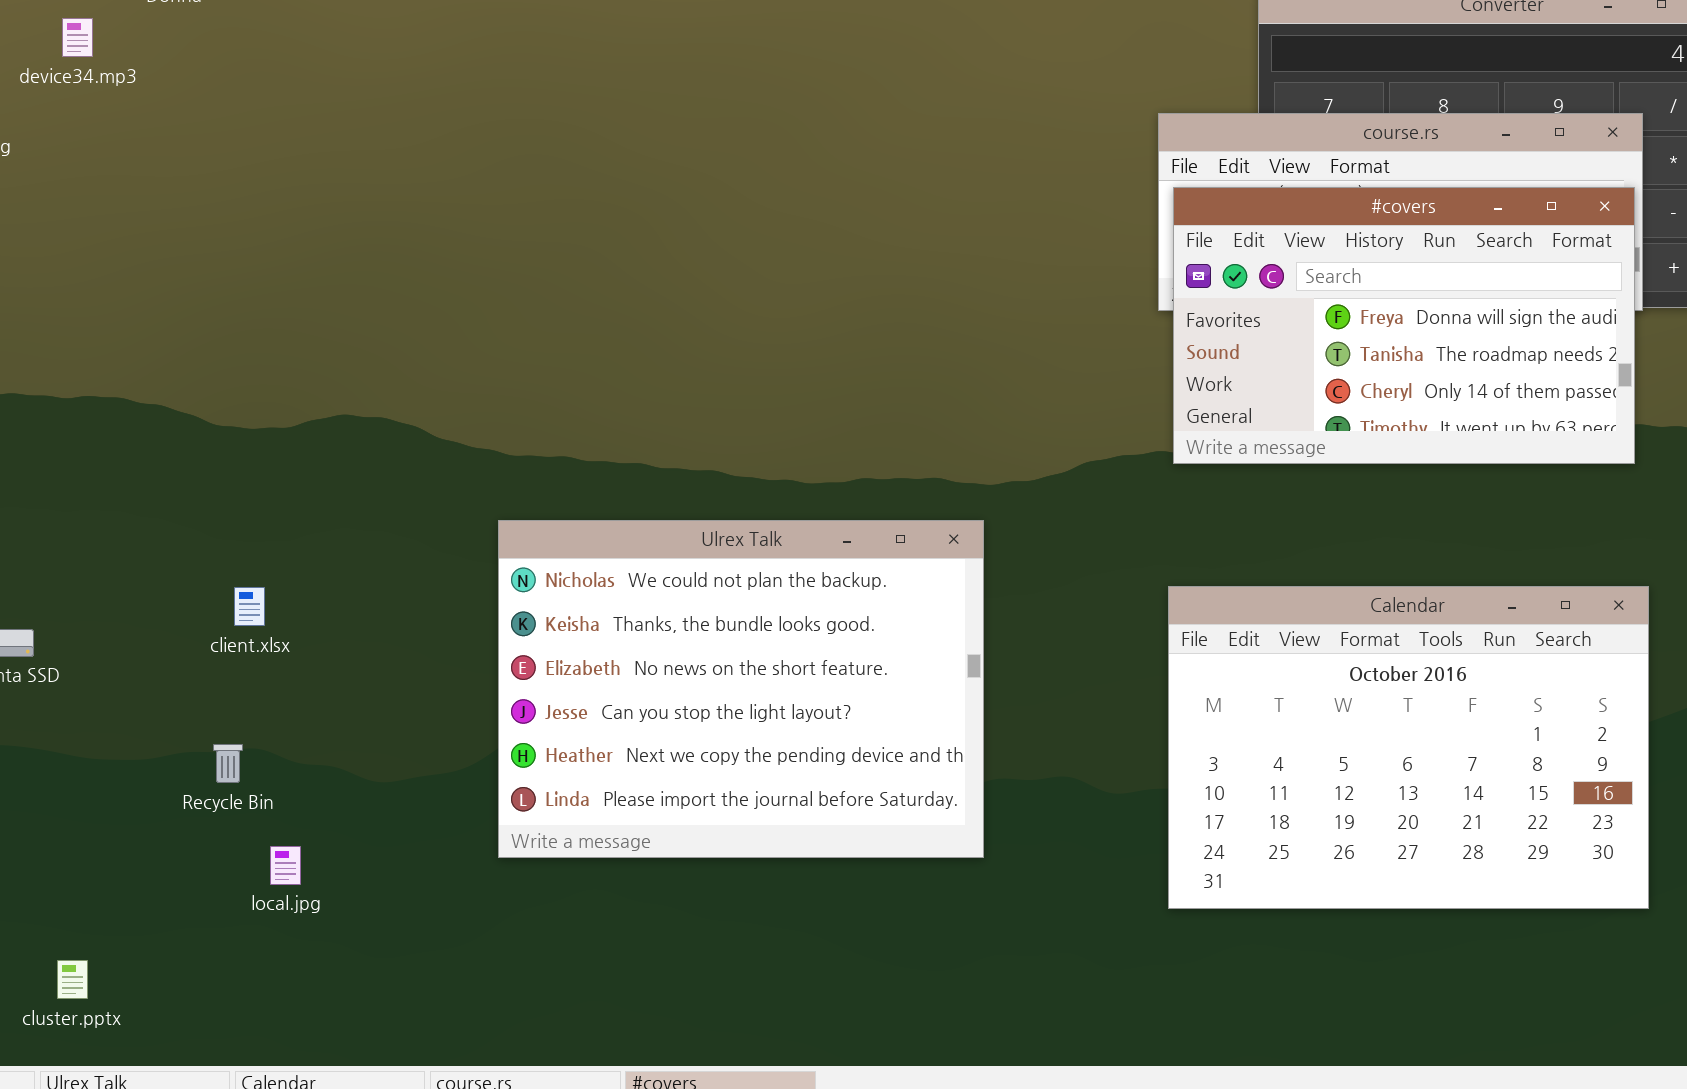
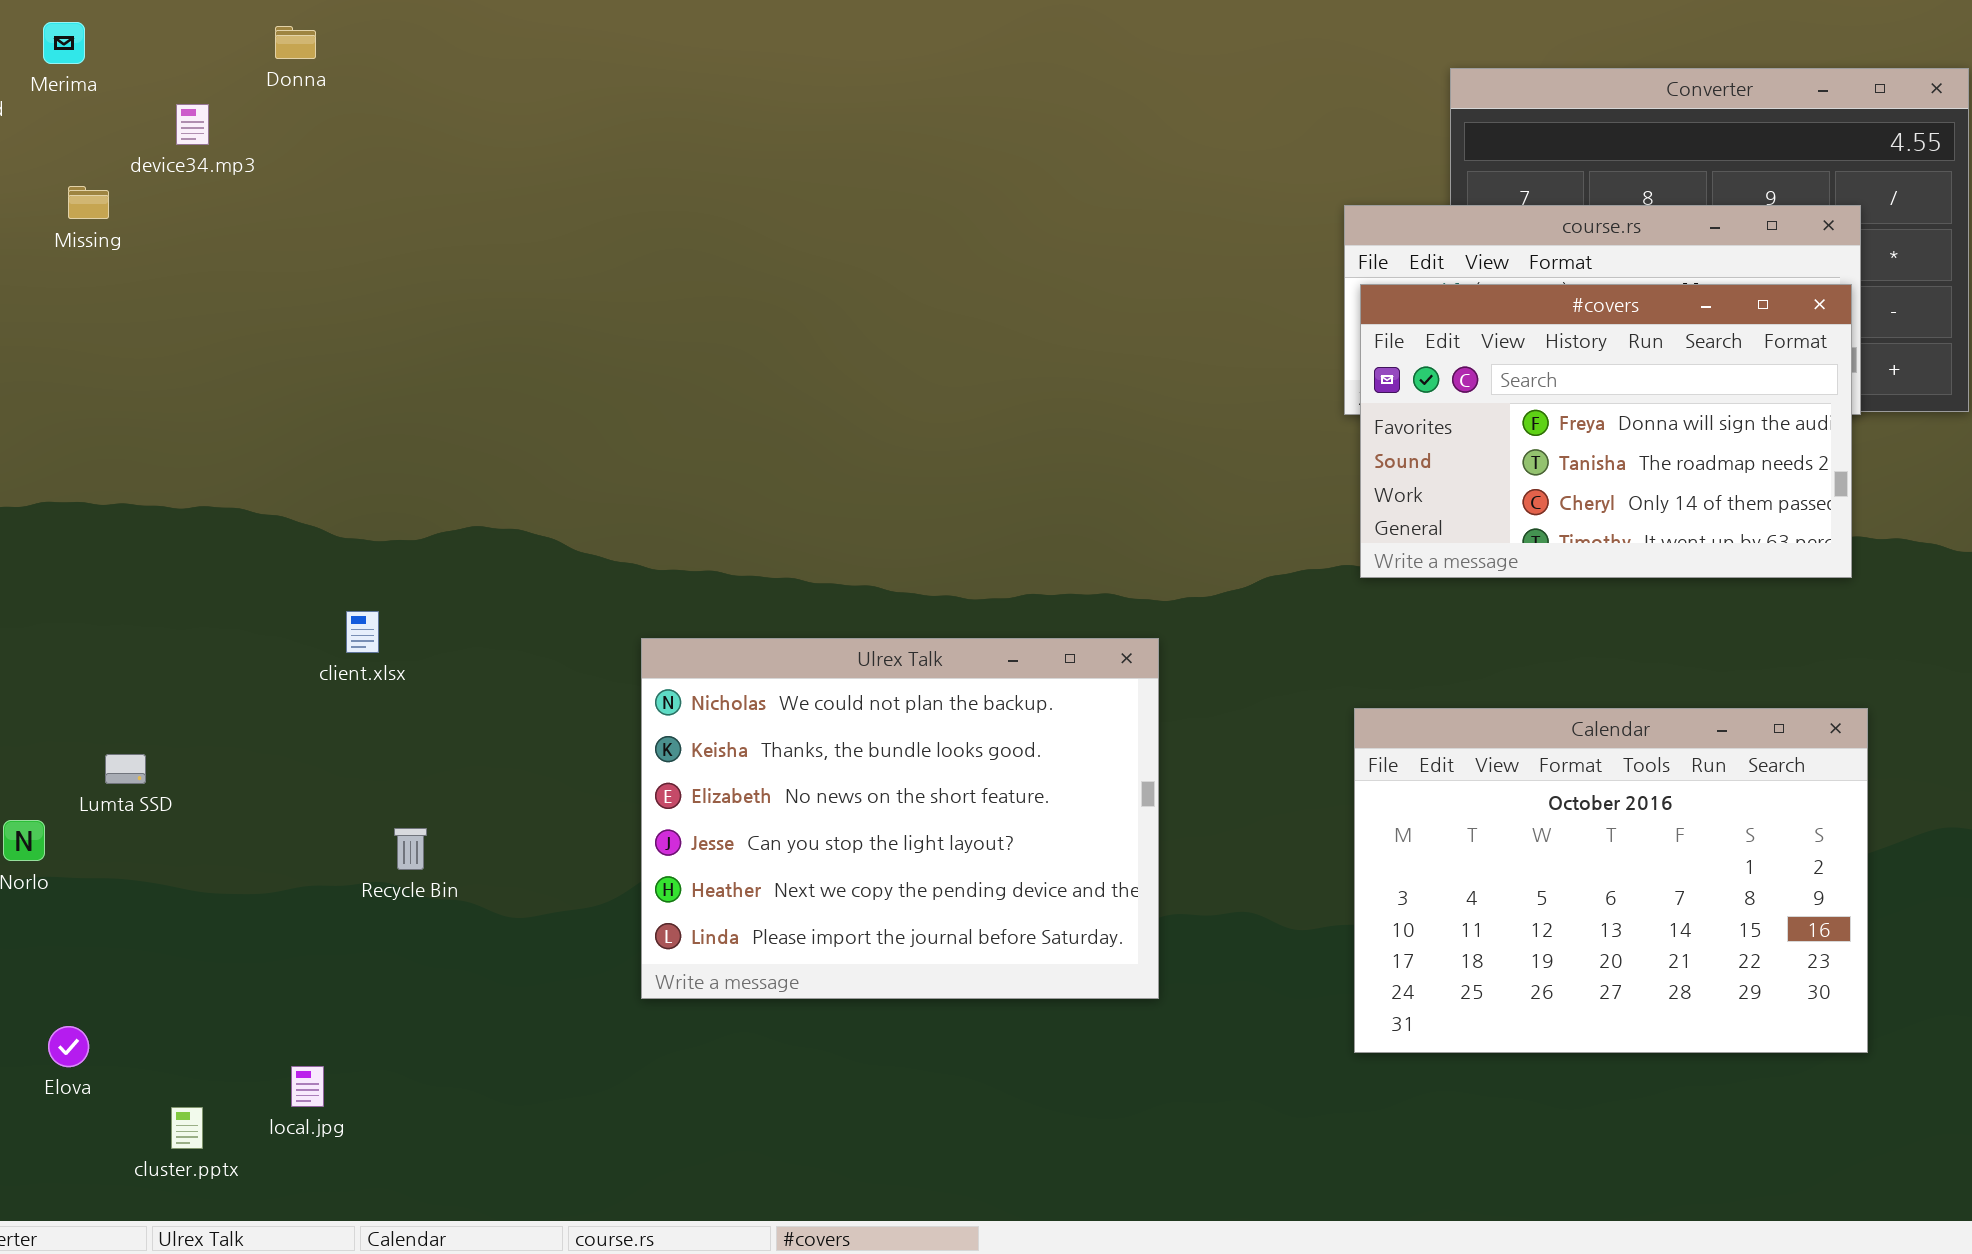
client.xlsx: [234,587,265,626] -> [346,611,379,653], moved
Recycle Bin: [213,744,243,783] -> [394,828,427,870], moved
local.jpg: [270,846,301,885] -> [291,1066,324,1107], moved

